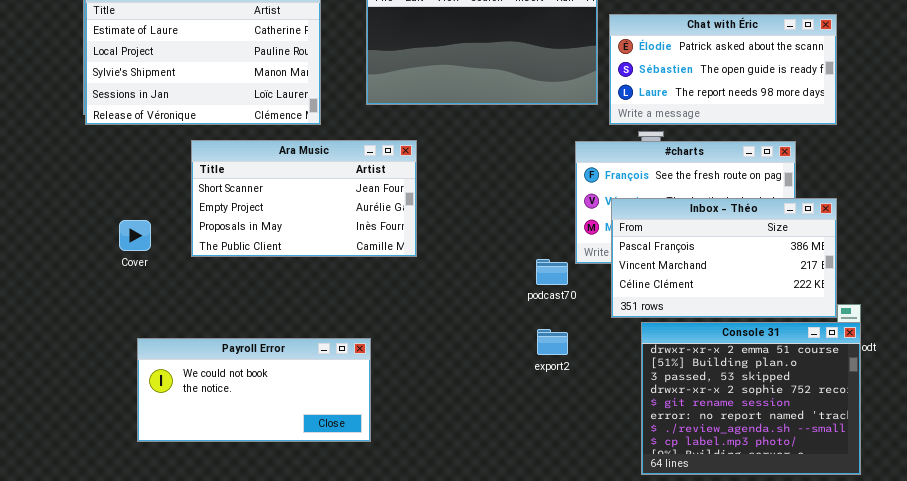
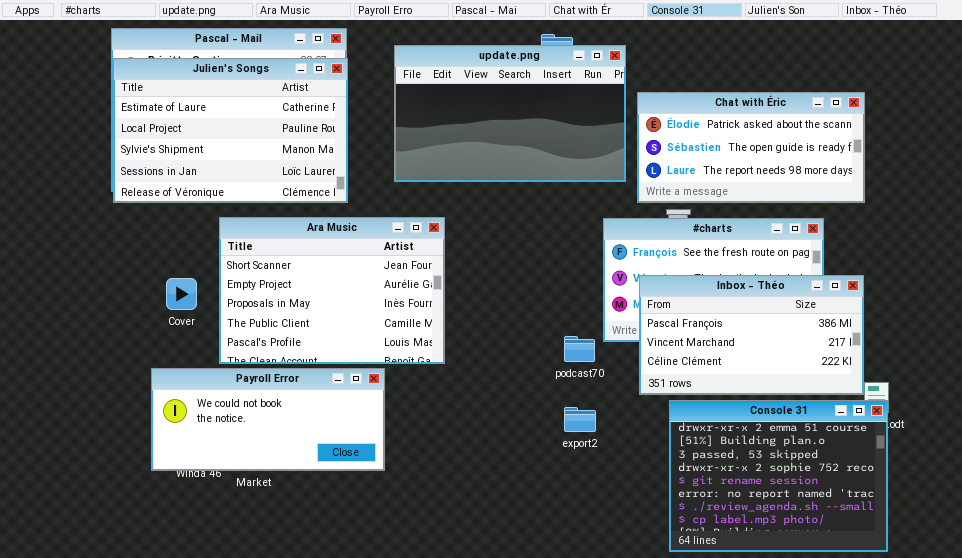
Ara Music: [191,140,417,257] -> [219,217,445,364], resized
Cover: [119,220,151,251] -> [166,278,197,310], moved
Payroll Error: [137,338,371,442] -> [151,368,385,471], moved

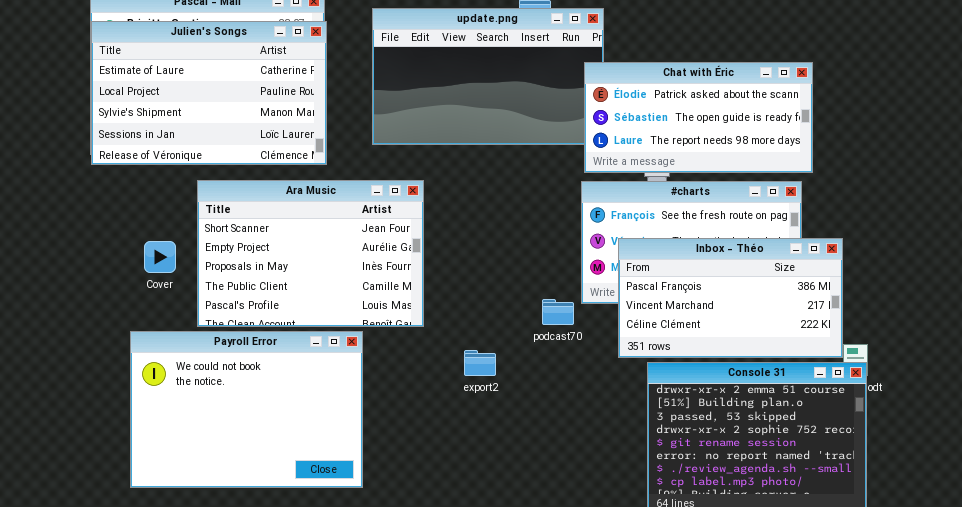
Chat with Éric: [637,92,865,203] -> [584,62,813,173], moved
Payroll Error: [151,368,385,471] -> [130,331,363,488], resized
export2: [564,407,596,432] -> [464,350,496,376], moved

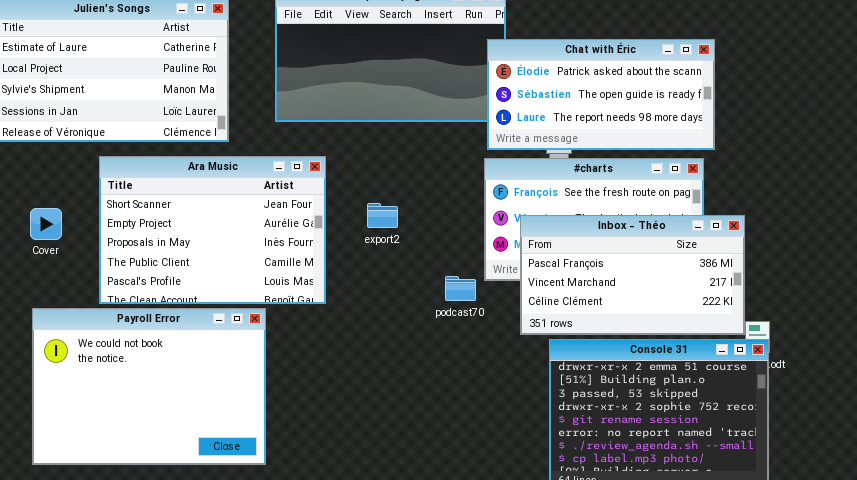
Cover: [144,241,176,273] -> [30,208,62,240], moved
export2: [464,350,496,376] -> [367,203,398,228], moved

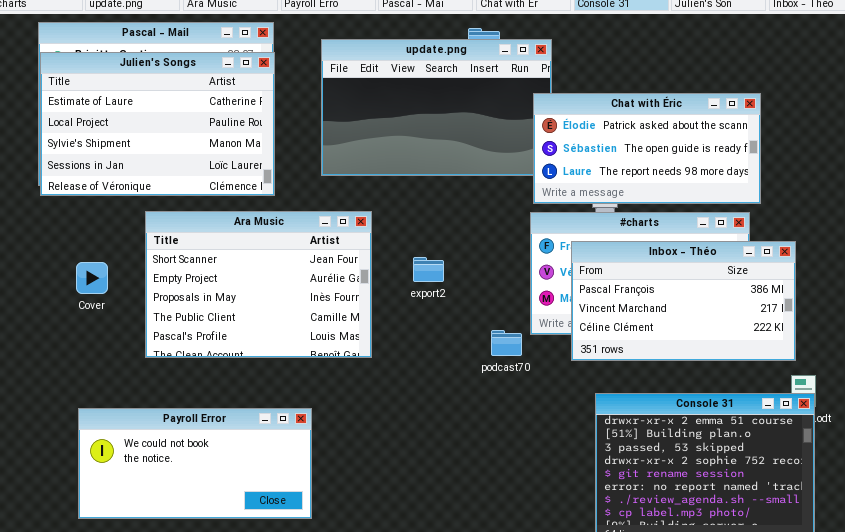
Inbox - Théo: [520,215,745,335] -> [571,241,796,361], moved
Payroll Error: [32,308,266,465] -> [78,408,312,519], resized

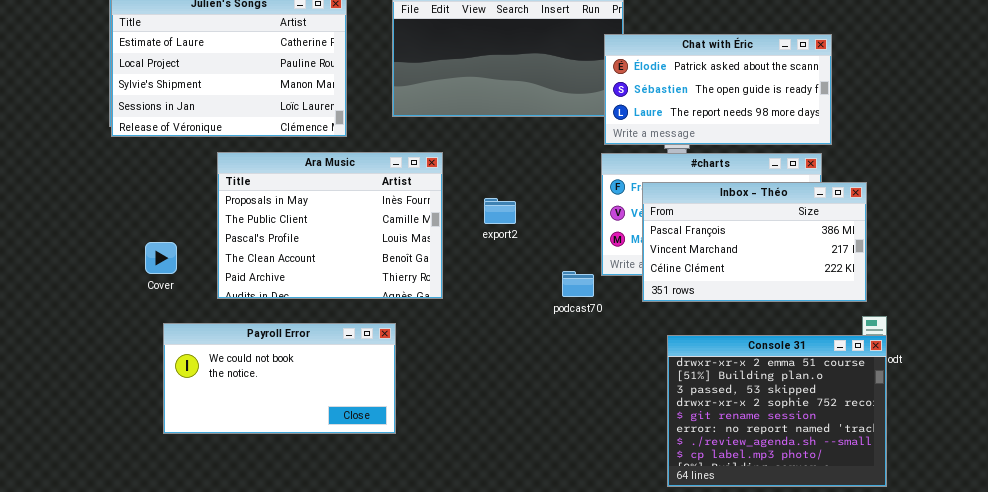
Ara Music: [145,211,372,358] -> [217,152,443,299], scrolled down 2 rows
Cover: [76,262,108,294] -> [145,242,177,274], moved
Payroll Error: [78,408,312,519] -> [163,323,396,434], moved

